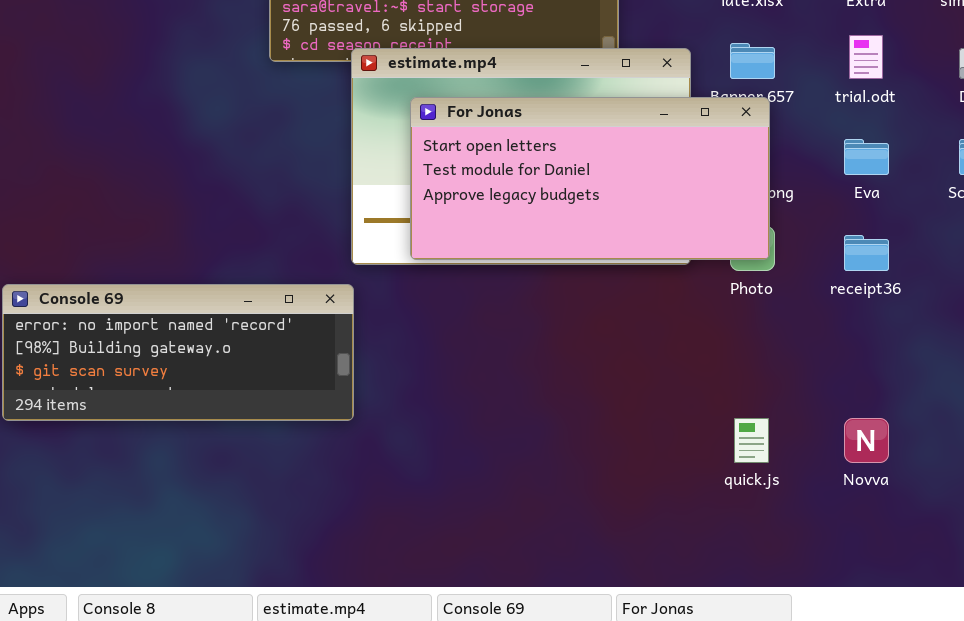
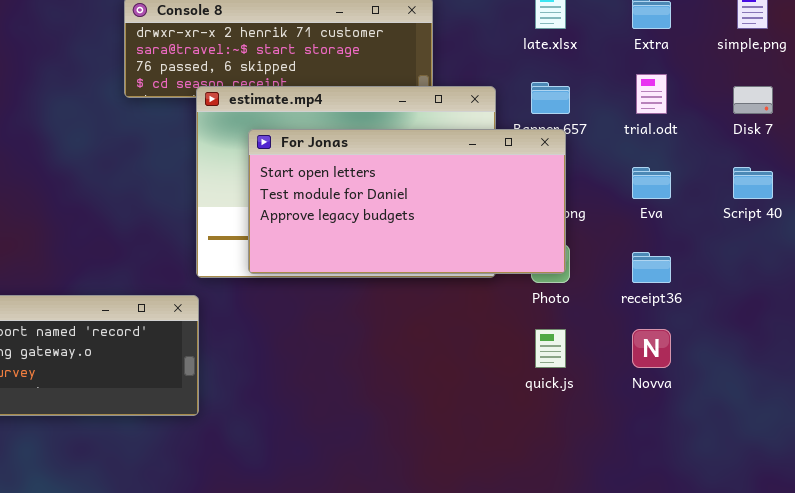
quick.js: [734,418,769,463] -> [535,329,566,368], moved
Novva: [844,418,889,463] -> [632,329,671,368], moved

